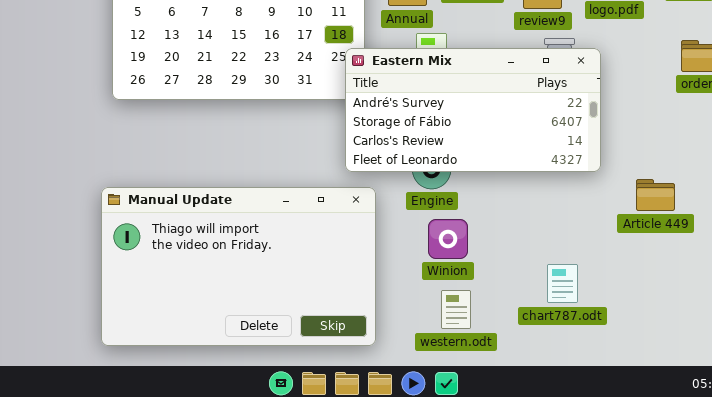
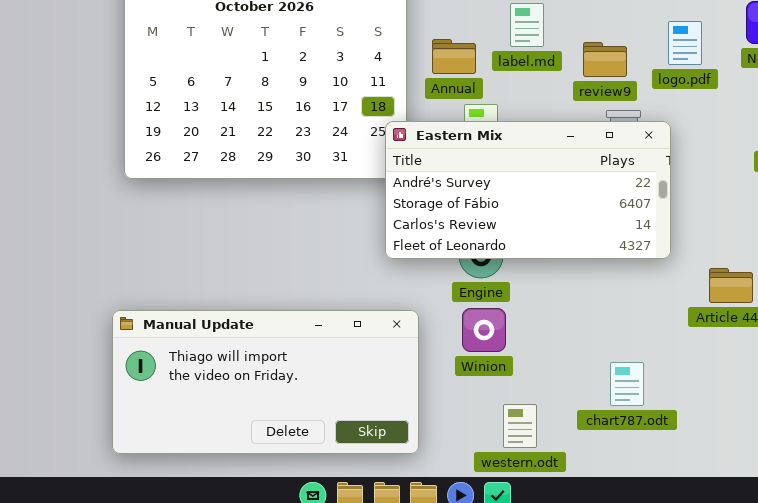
Manual Update: [101,187,376,346] -> [112,310,419,454], resized
Winion: [428,219,468,259] -> [462,308,506,352], moved
western.odt: [441,290,471,329] -> [503,404,537,448], moved

